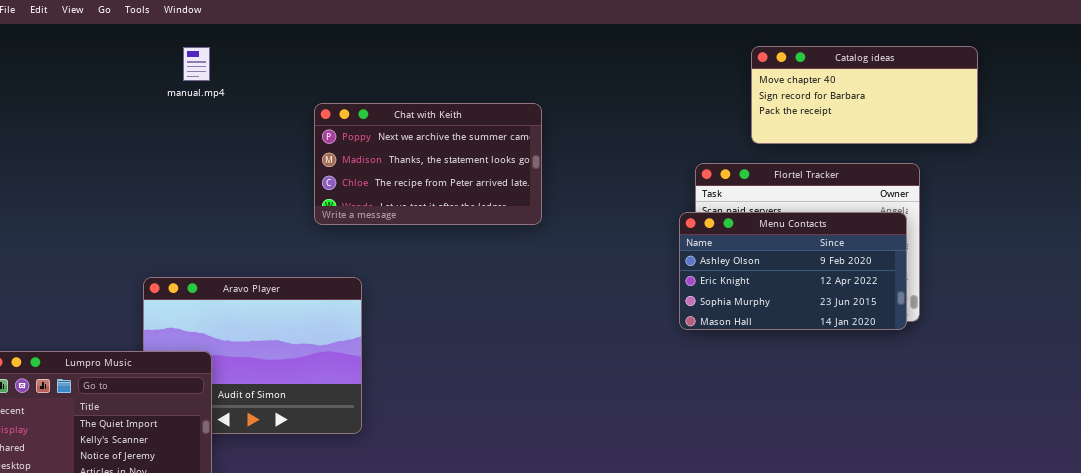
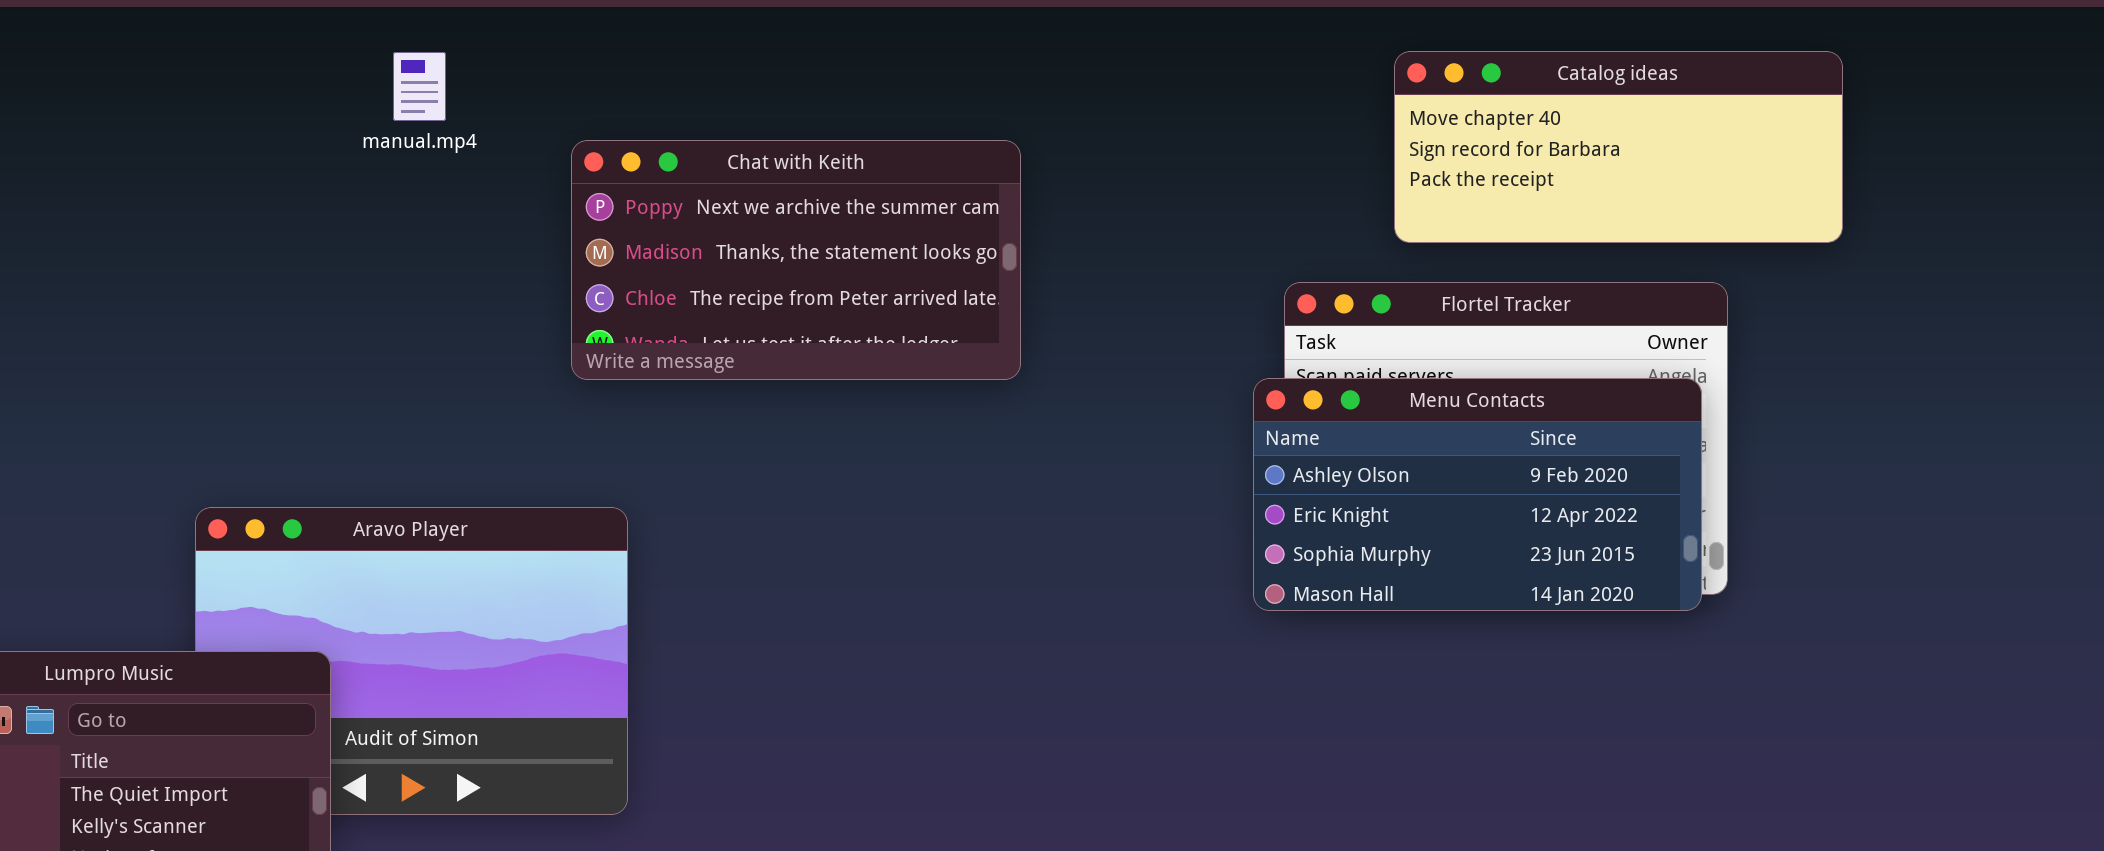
manual.mp4: [183,47,210,81] -> [393,52,446,121], moved
Chat with Keith: [314,103,542,225] -> [571,140,1021,380], moved

